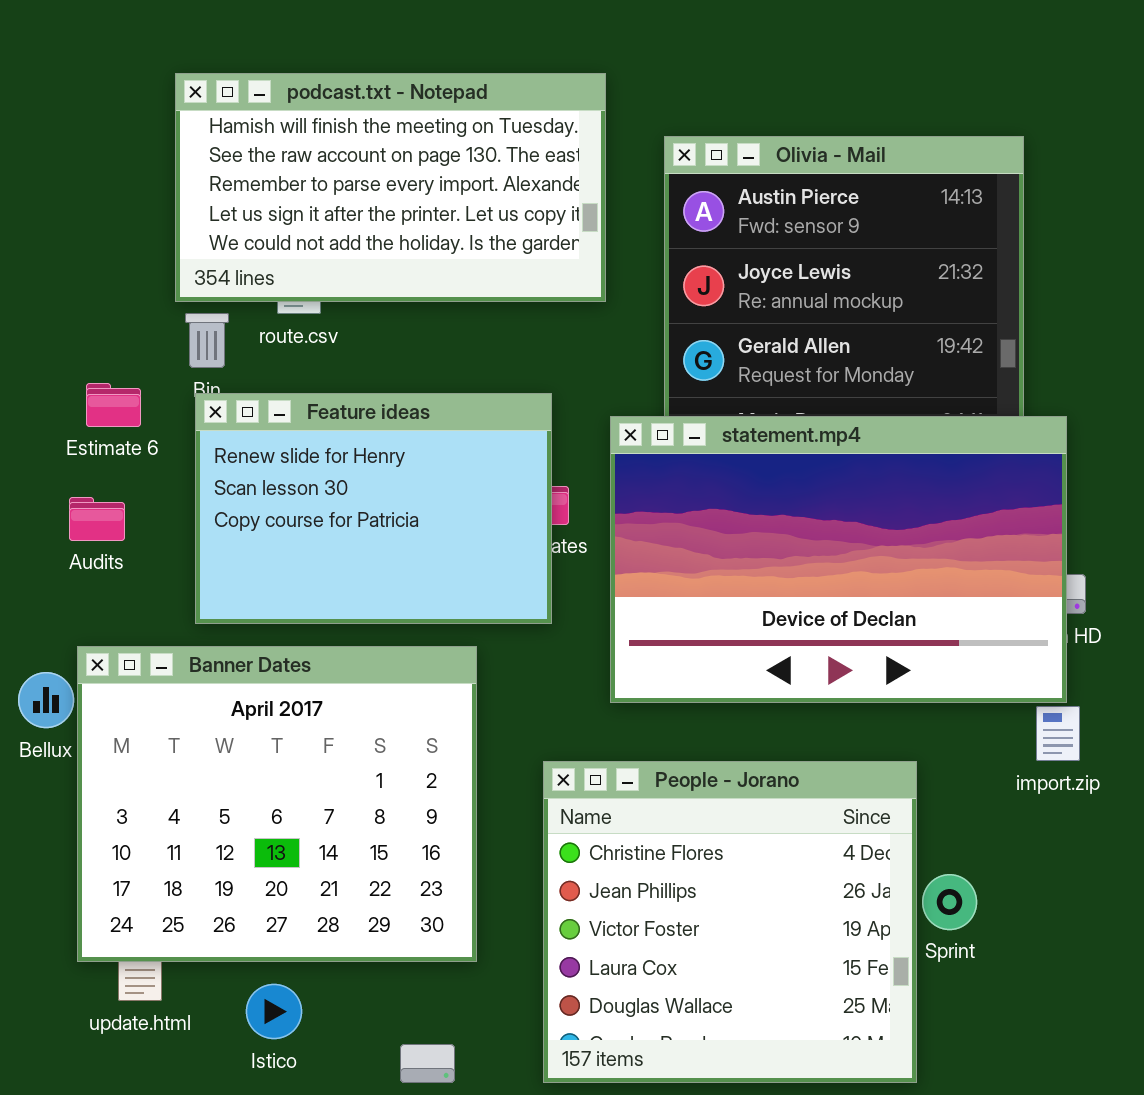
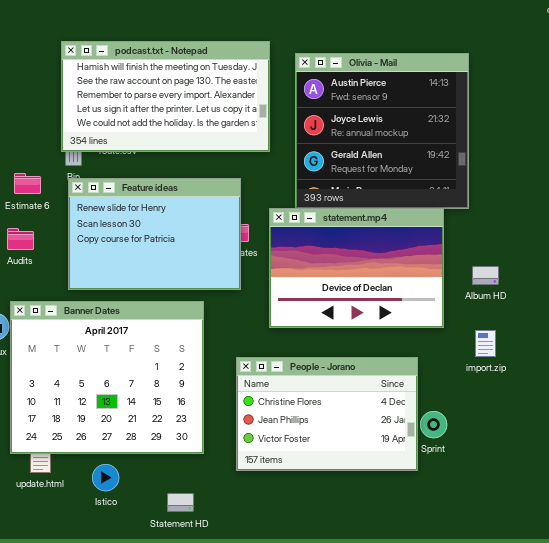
podcast.txt - Notepad: [175,73,606,302] -> [61,41,270,152], moved
statement.mp4: [610,416,1067,703] -> [269,208,444,328], resized
People - Jorano: [543,761,917,1083] -> [236,357,418,471], resized

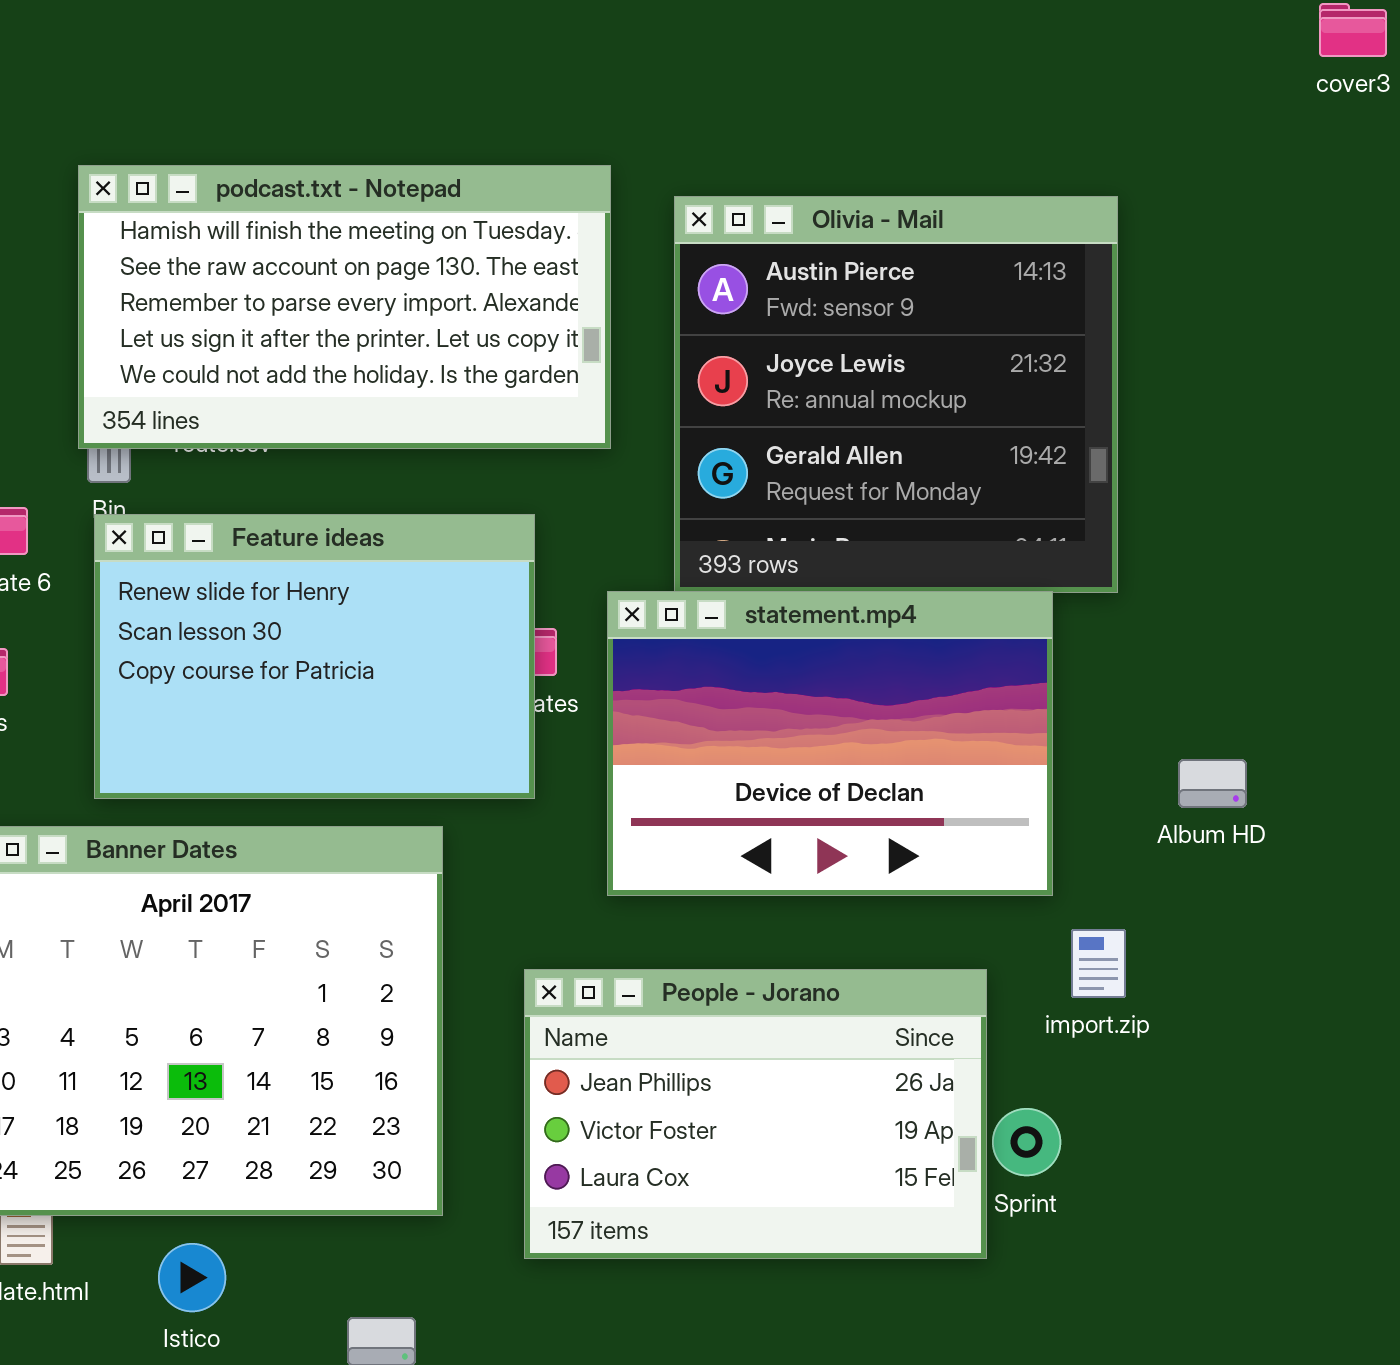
Album HD: [472,266,499,285] -> [1178,759,1247,808], moved
import.zip: [475,330,496,357] -> [1071,929,1126,998], moved
People - Jorano: [236,357,418,471] -> [524,969,987,1259], scrolled down 1 row

